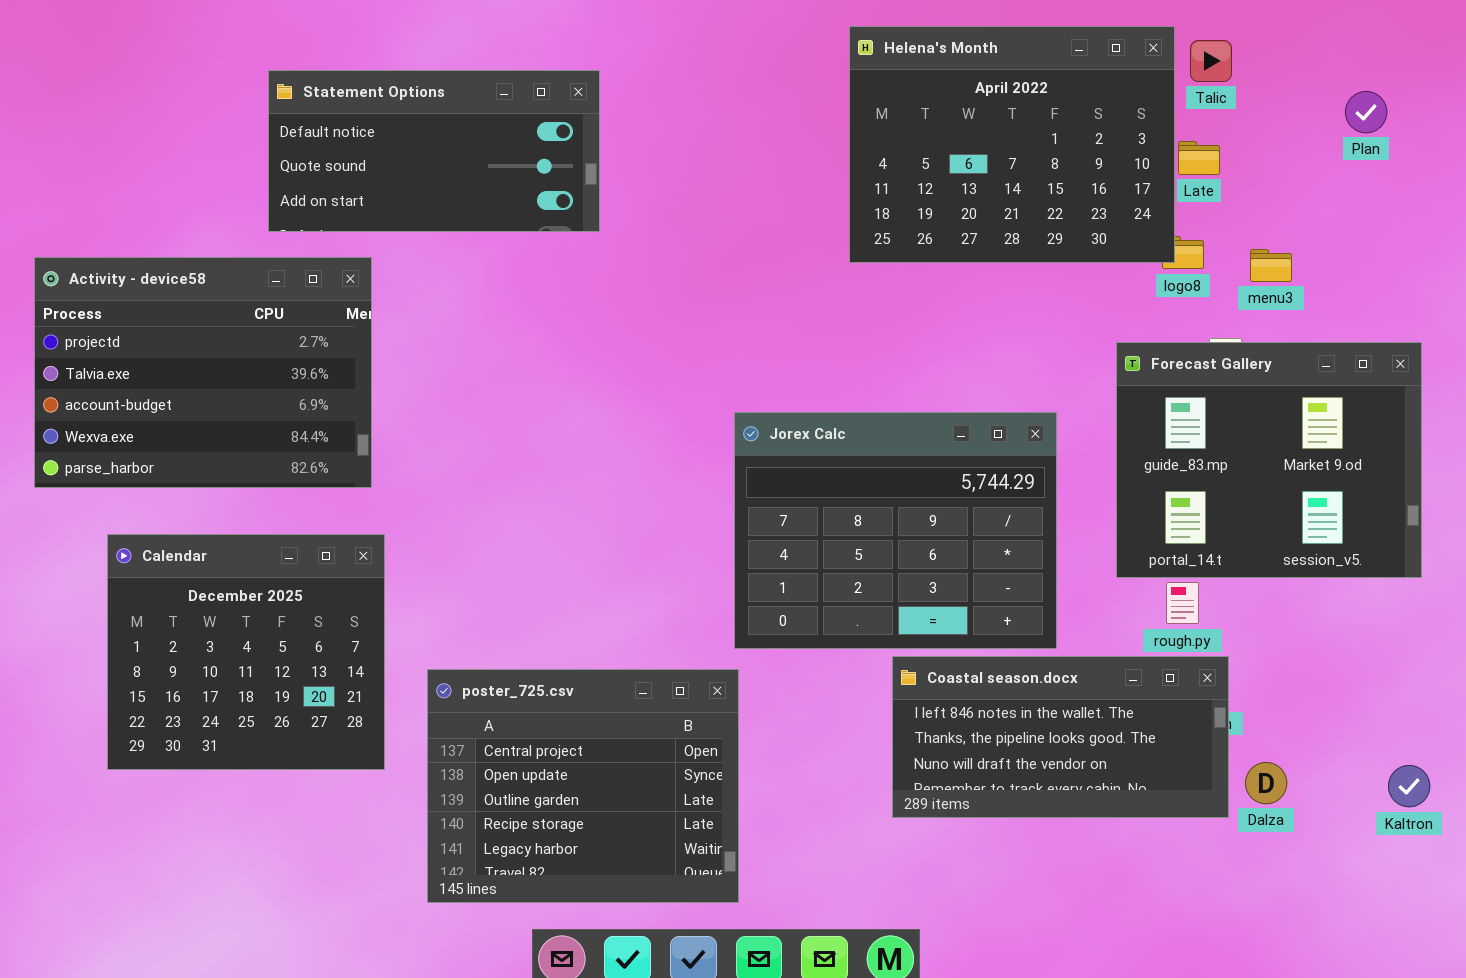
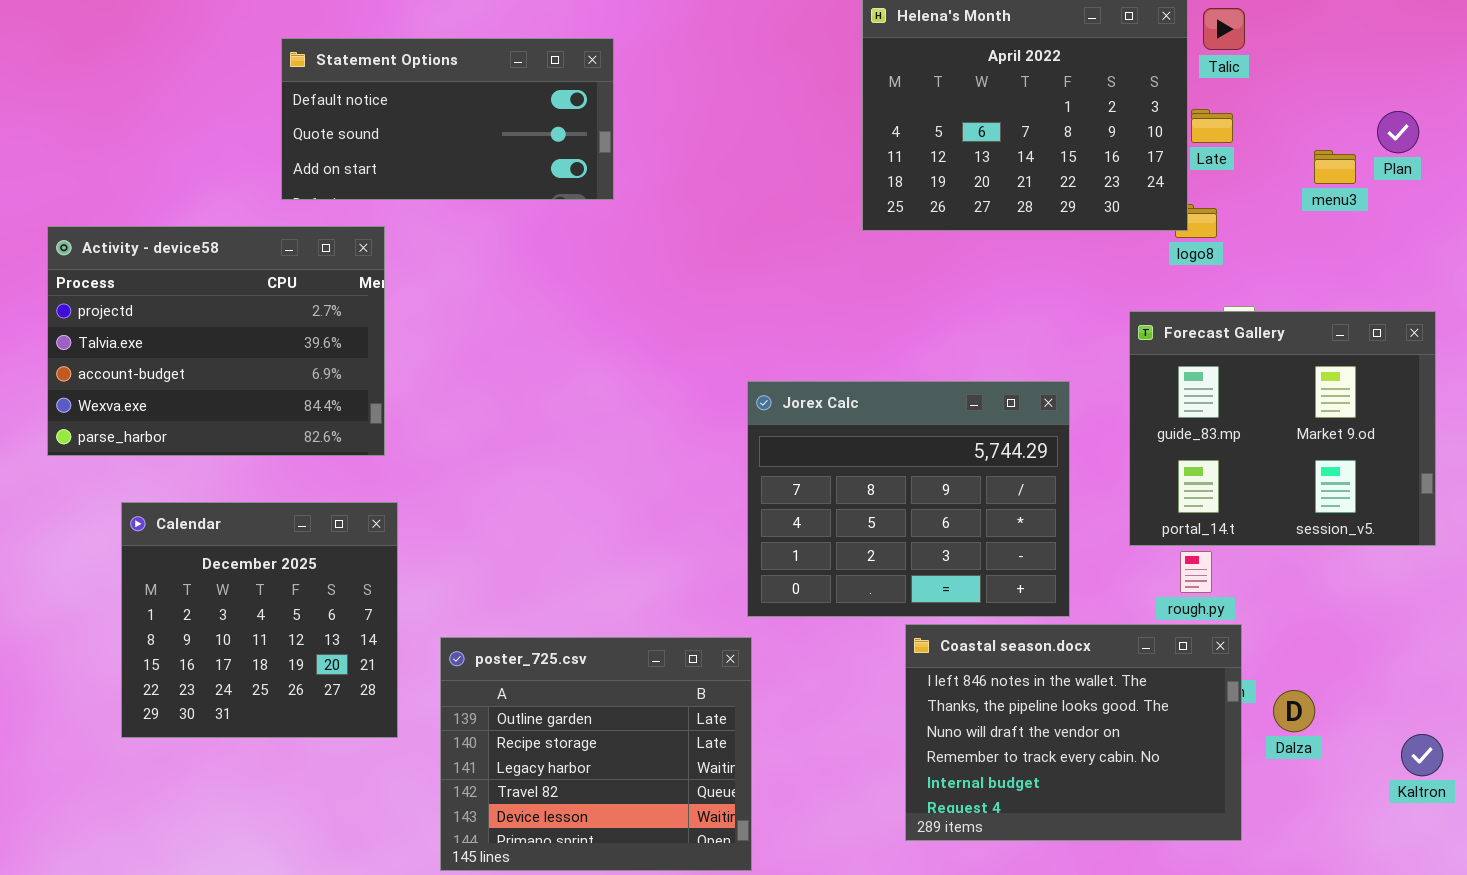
Plan: [1345,91,1387,133] -> [1377,111,1419,153], moved
menu3: [1250,249,1292,282] -> [1314,150,1356,184], moved
Coastal season.docx: [892,656,1229,818] -> [905,624,1242,841], resized
poster_725.csv: [427,669,739,903] -> [440,637,752,871], scrolled down 2 rows
Dalza: [1245,762,1287,804] -> [1273,690,1315,732], moved

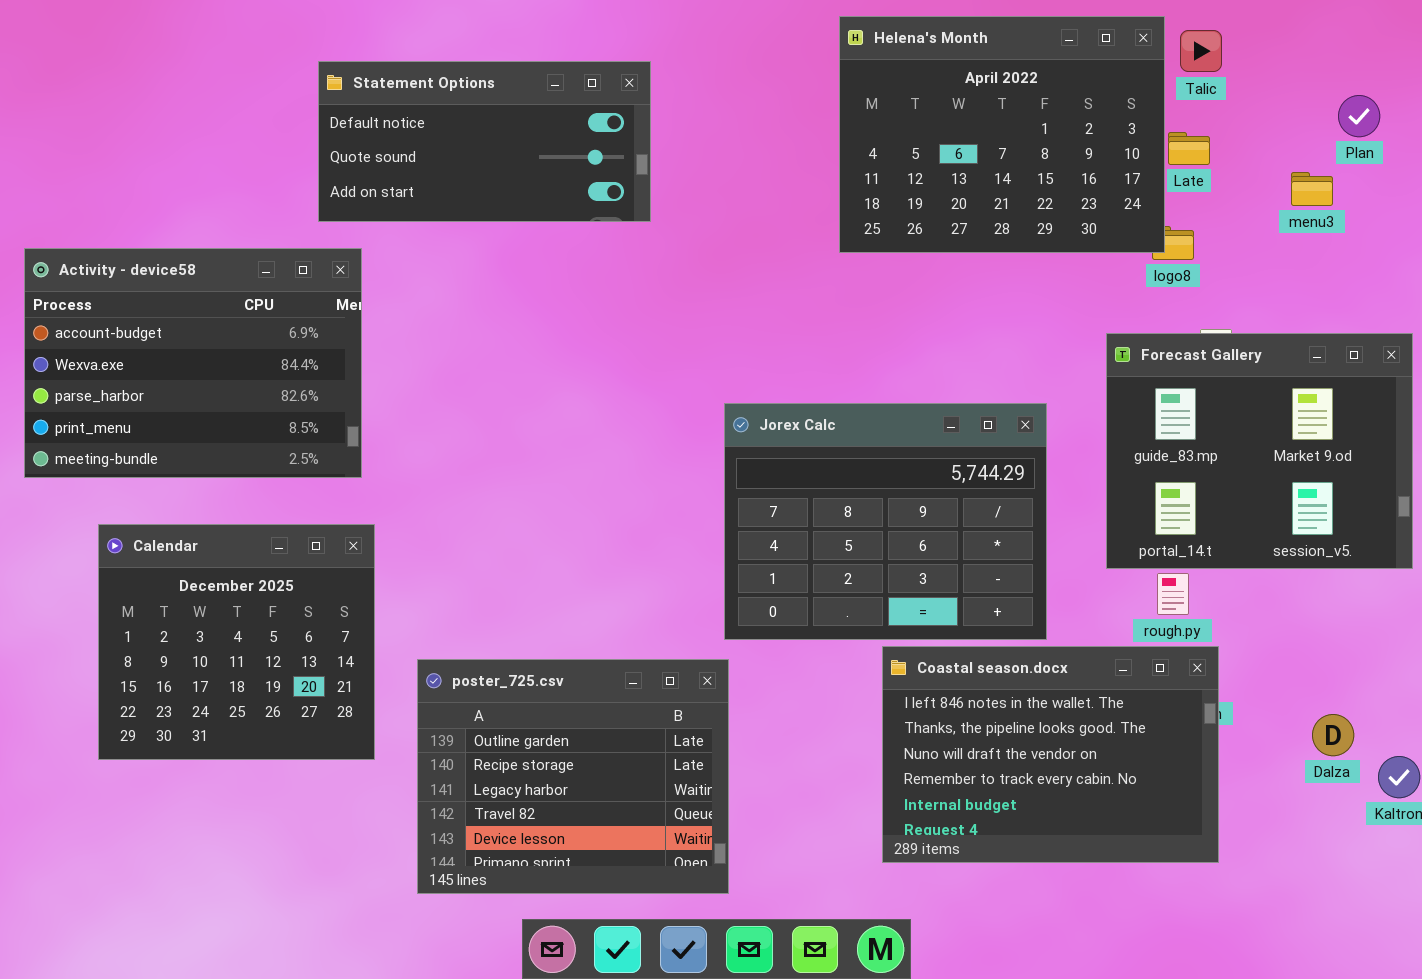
Statement Options: [281,38,614,200] -> [318,61,651,222], moved
Plan: [1377,111,1419,153] -> [1338,95,1380,137], moved
Activity - device58: [47,226,385,456] -> [24,248,362,478], scrolled down 2 rows
Dalza: [1273,690,1315,732] -> [1312,714,1354,756], moved

